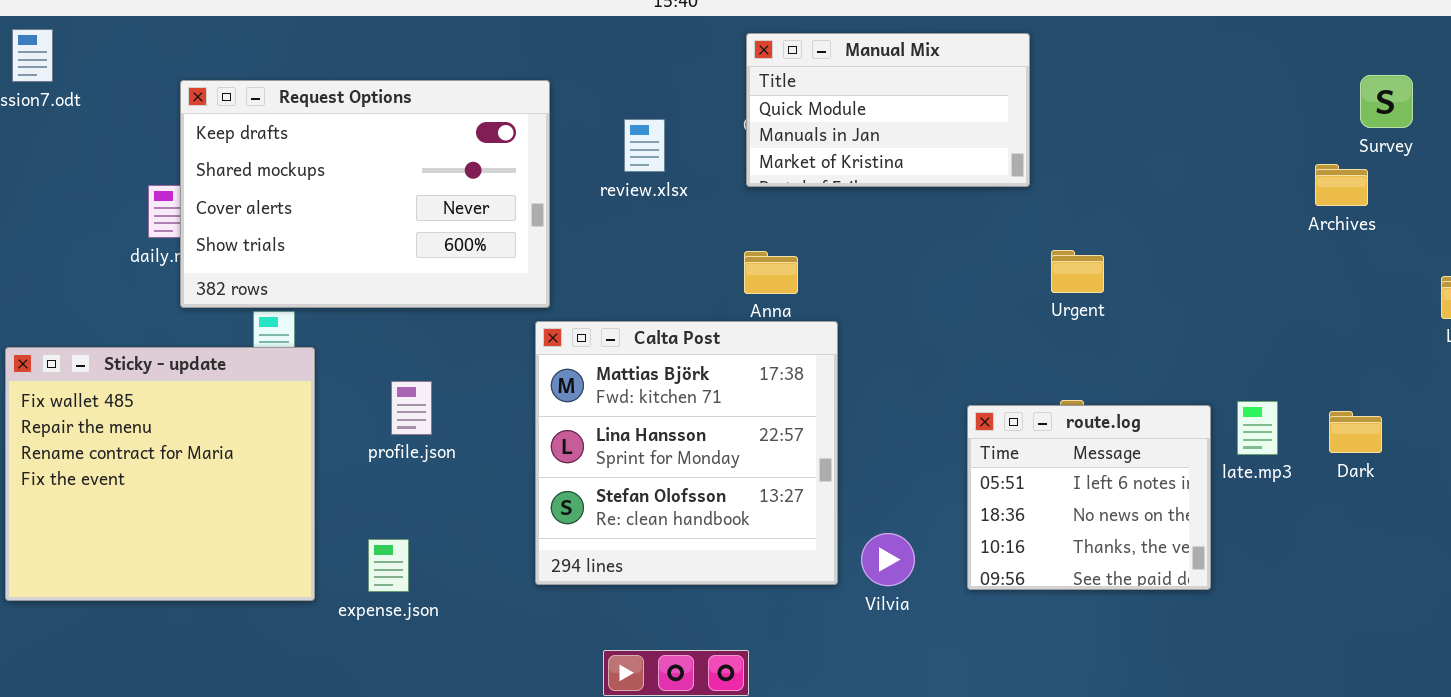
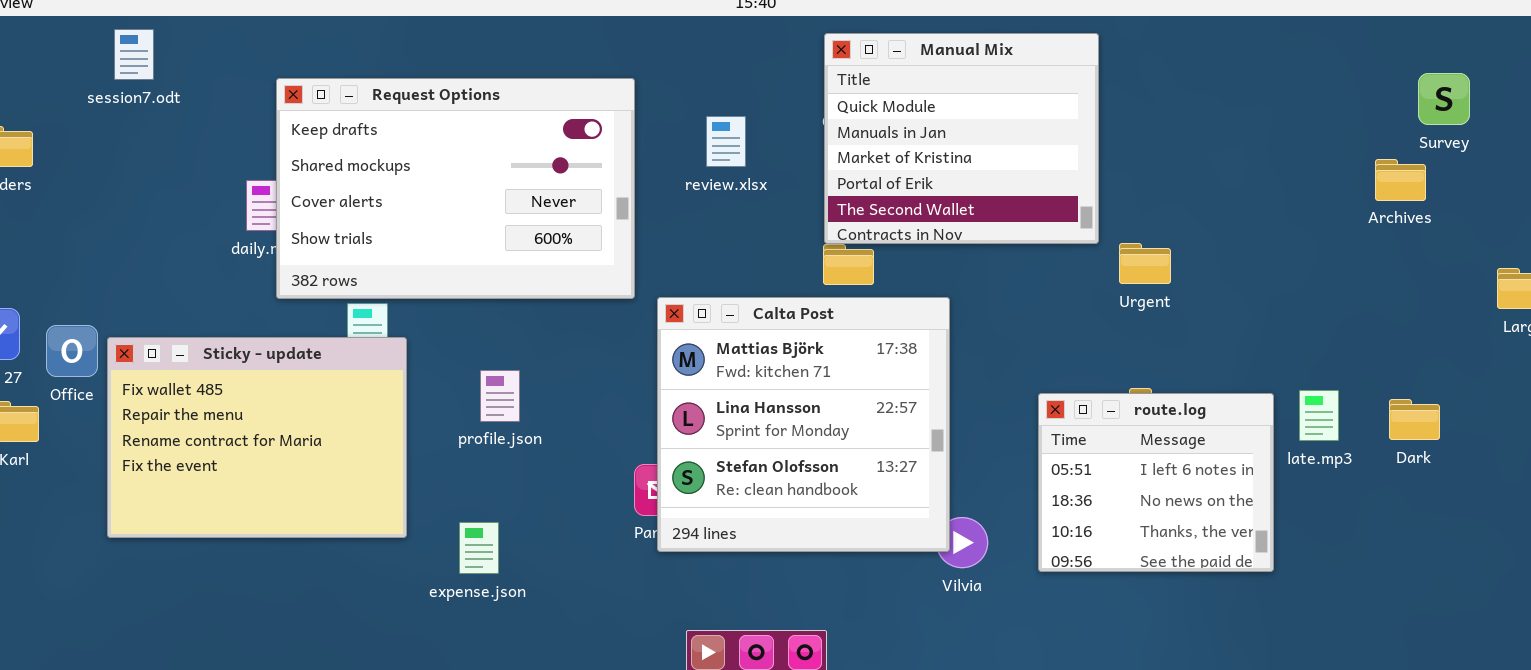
Manual Mix: [746,33,1030,187] -> [824,33,1099,244], resized
Calta Post: [535,321,838,585] -> [657,297,950,552], moved
Sticky - update: [5,347,315,601] -> [107,337,407,538], resized

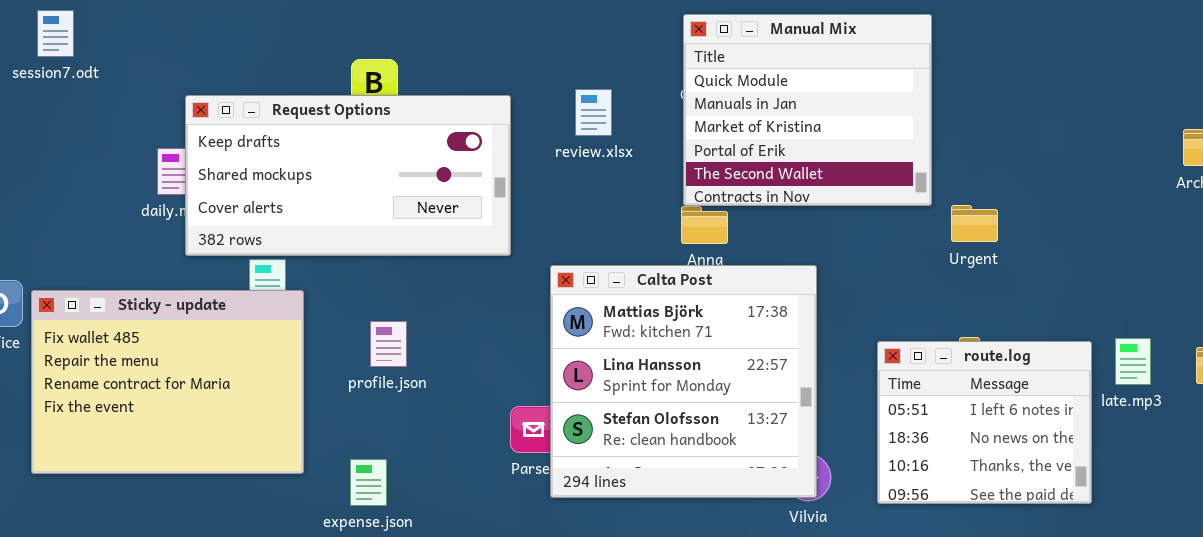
Request Options: [276,78,635,299] -> [185,95,511,256], resized
Calta Post: [657,297,950,552] -> [550,265,817,498], moved

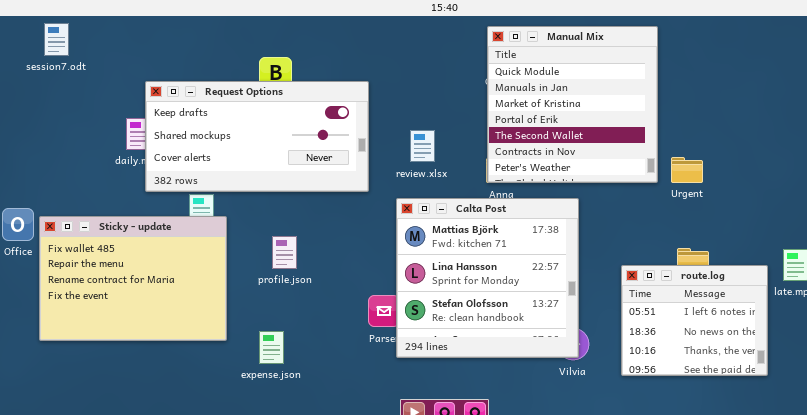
Manual Mix: [683,14,932,206] -> [487,26,658,183], resized
review.xlsx: [575,89,612,136] -> [410,130,435,162], moved
route.log: [877,341,1092,504] -> [621,265,768,376], moved

